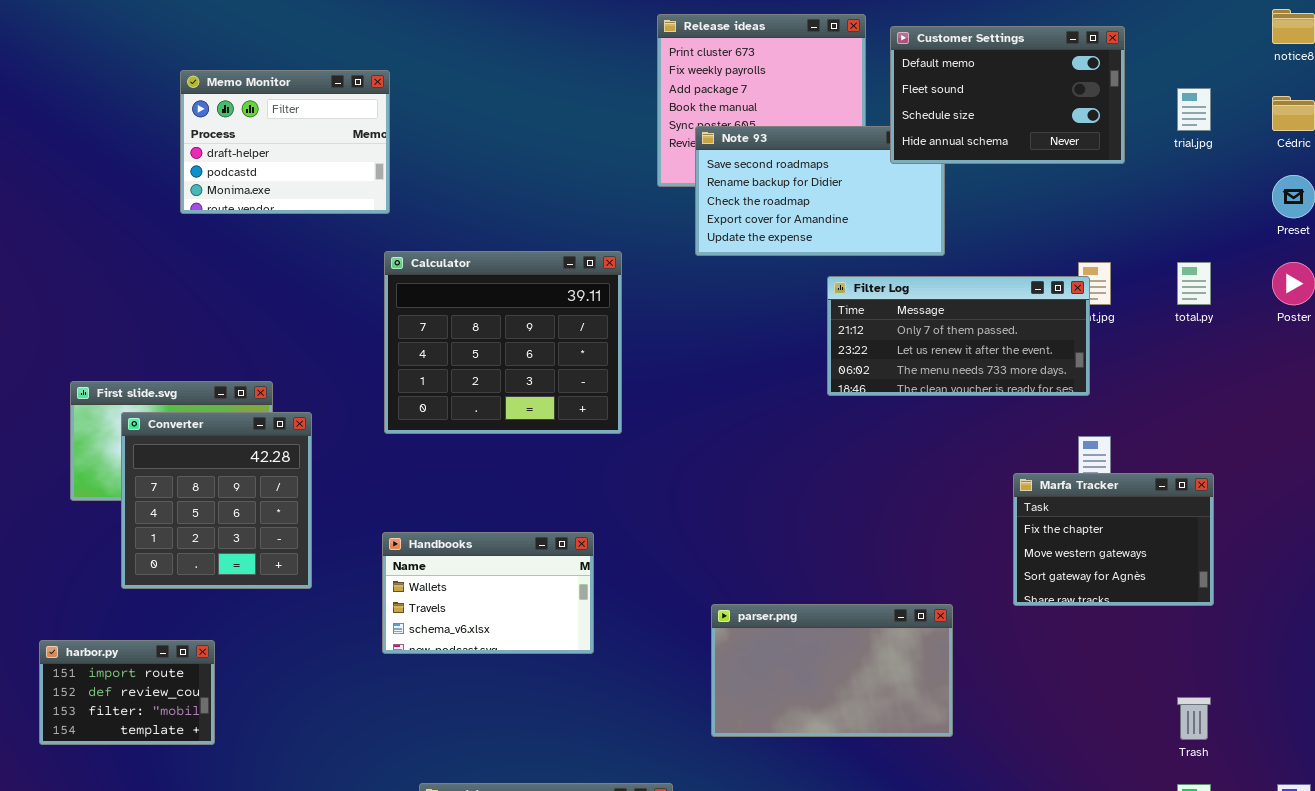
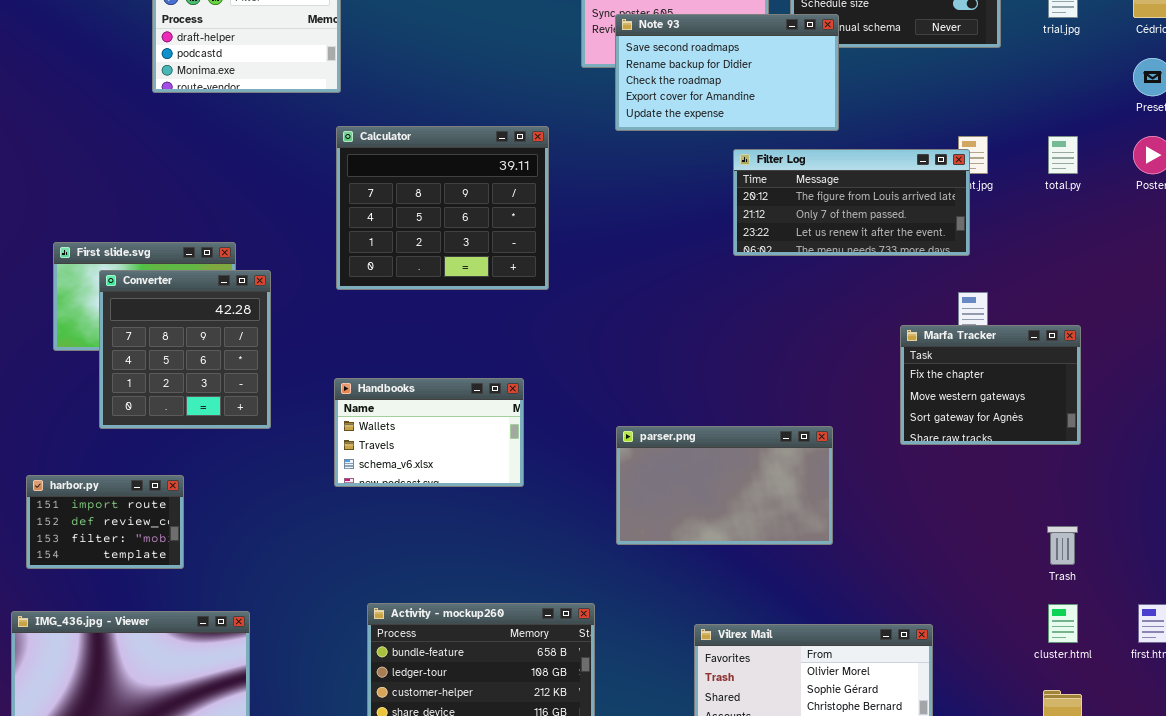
Note 93: [695,126,945,256] -> [615,14,839,131], raised
Filter Log: [827,276,1090,396] -> [733,149,970,256], scrolled up 1 row
parser.png: [711,604,953,737] -> [616,426,833,545], moved

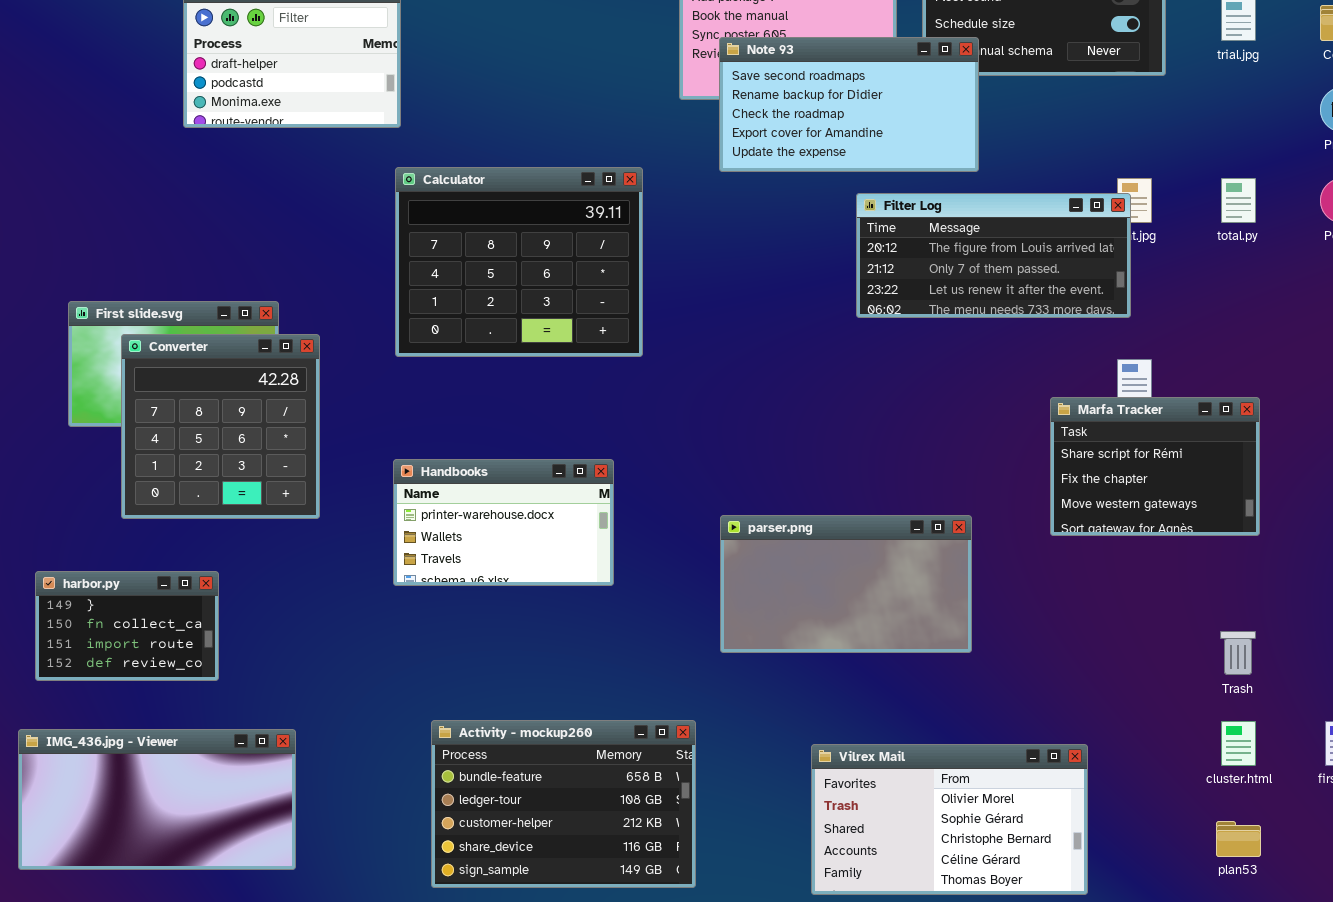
Marfa Tracker: [900,325,1081,445] -> [1050,397,1260,536], scrolled up 1 row
Handbooks: [334,378,524,487] -> [393,459,614,586], scrolled up 1 row
harbor.py: [26,475,184,569] -> [35,571,219,681], scrolled up 2 rows

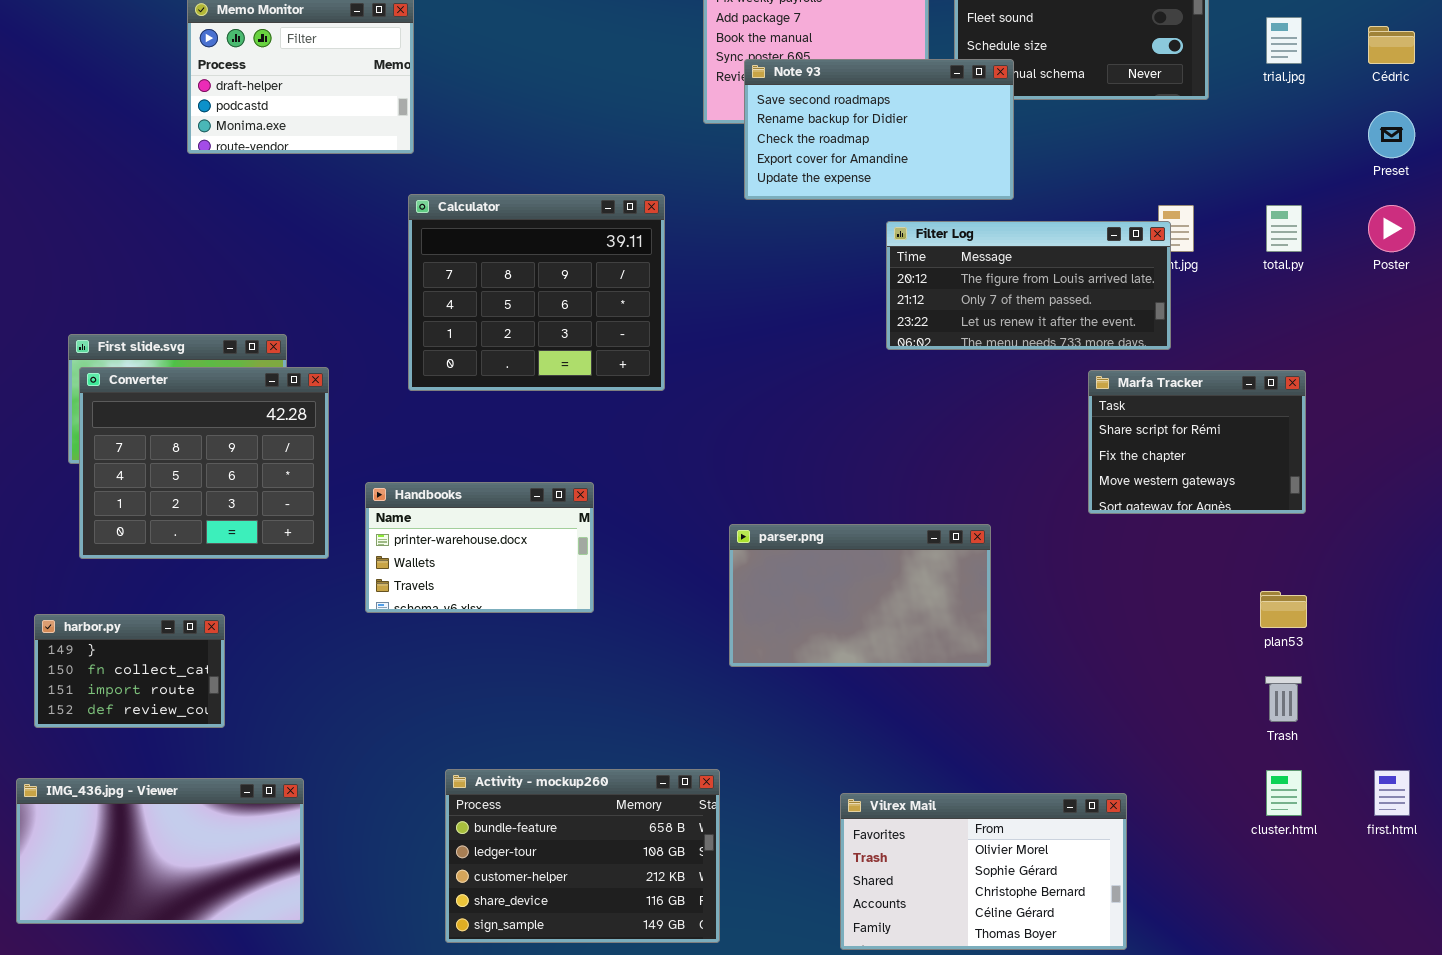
Converter: [121,334,320,519] -> [79,367,329,559], resized
Marfa Tracker: [1050,397,1260,536] -> [1088,370,1306,514], moved
Handbooks: [393,459,614,586] -> [365,482,594,613], moved
parser.png: [720,515,972,653] -> [729,524,991,667], moved
plan53: [1216,821,1261,857] -> [1260,591,1307,628], moved

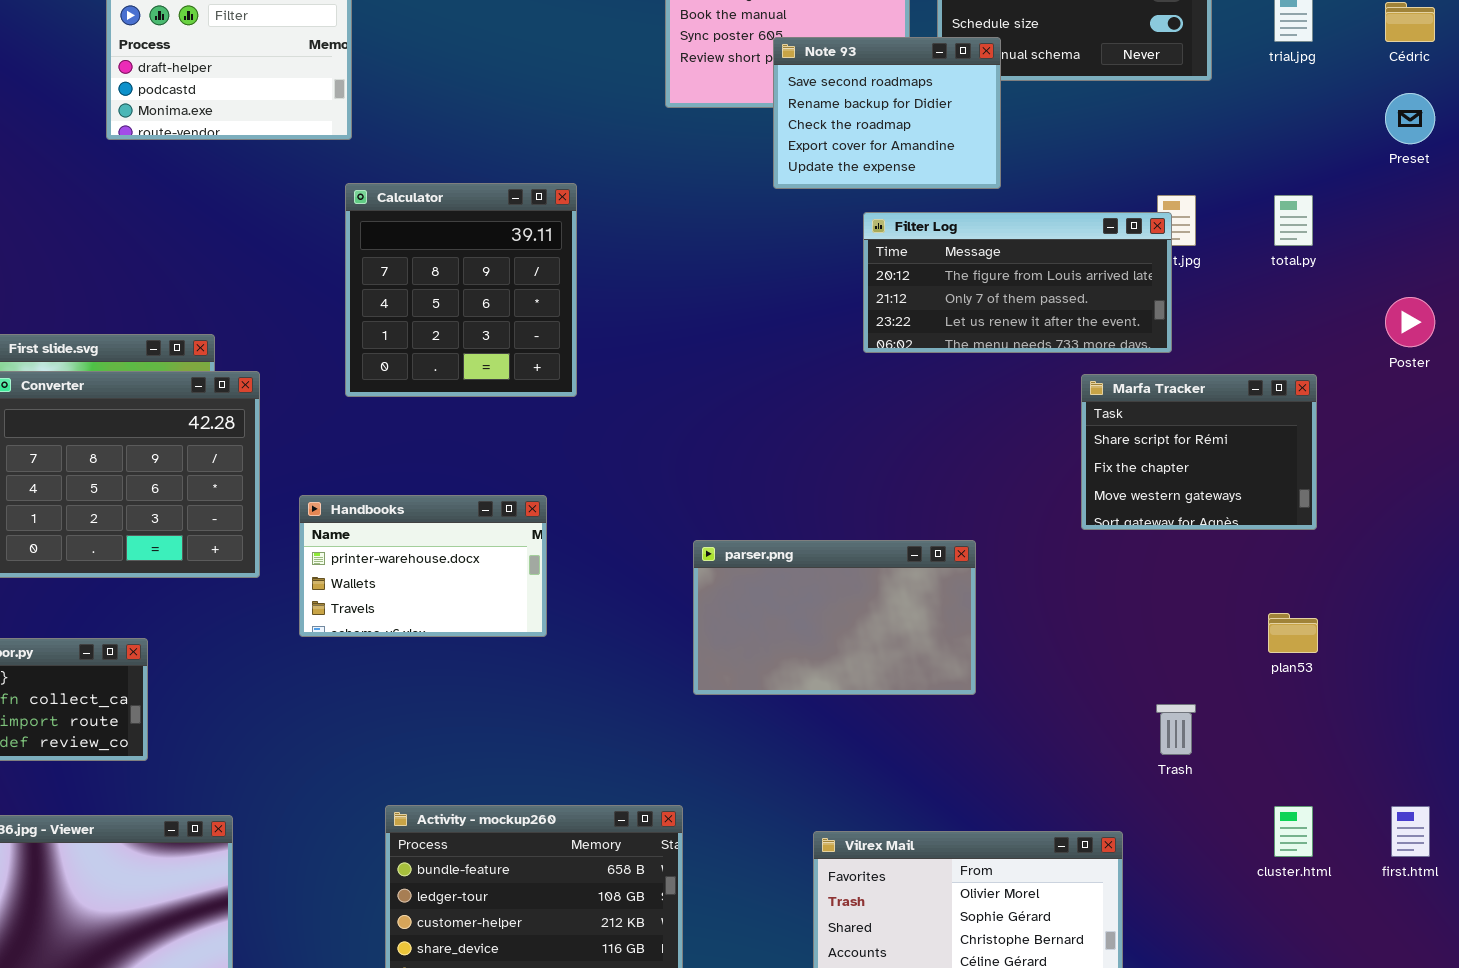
Note 93: [744,59,1014,200] -> [773,37,1001,189], resized
Calculator: [408,194,665,391] -> [345,183,577,397], resized
Poster: [1368,205,1415,252] -> [1385,297,1435,347], moved
Trash: [1265,676,1302,722] -> [1156,704,1196,755], moved

